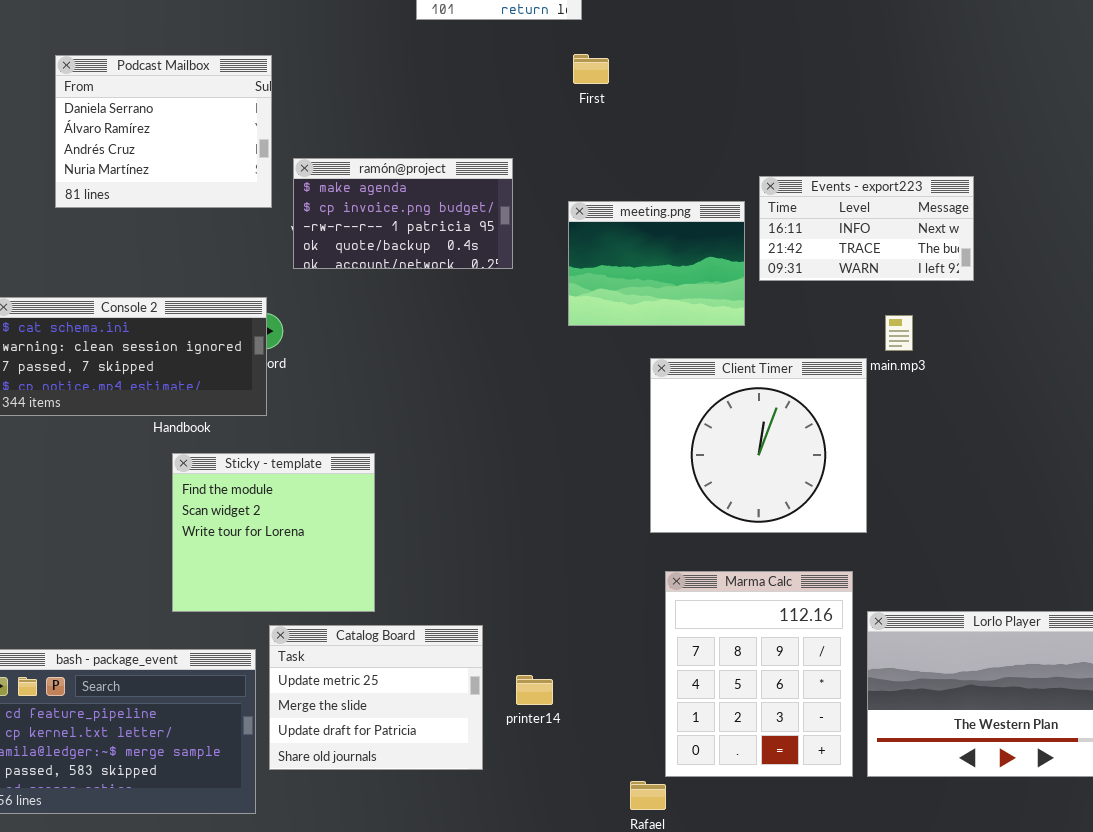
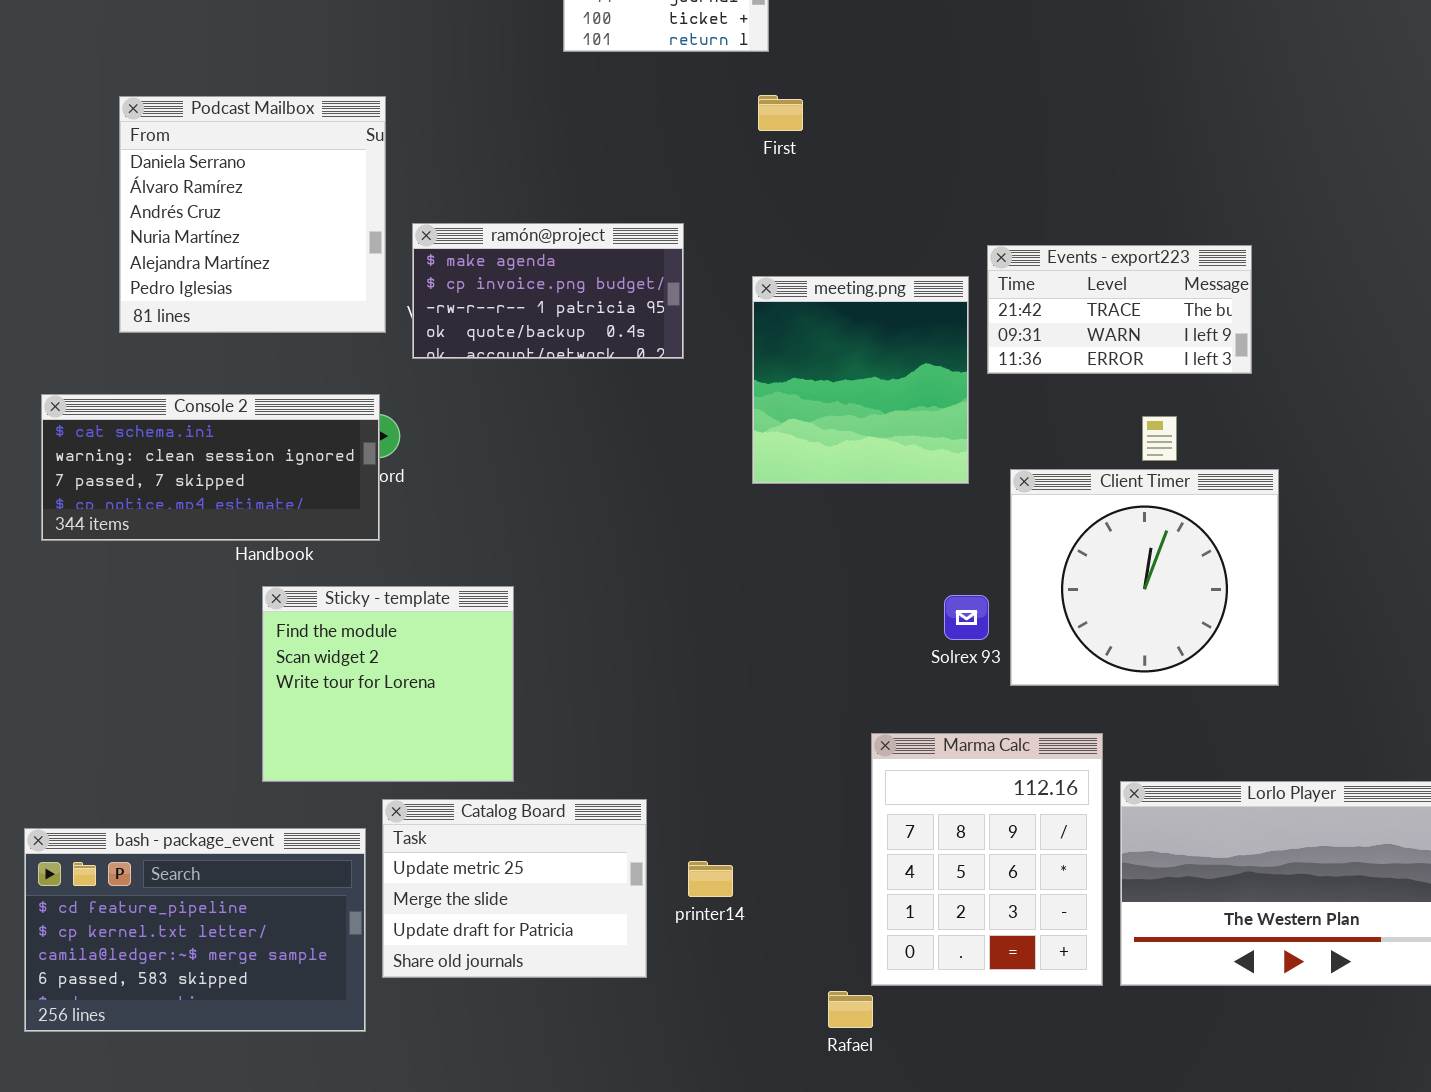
Podcast Mailbox: [55,55,272,208] -> [119,96,386,333], resized
Events - export223: [759,176,974,281] -> [987,245,1252,374], scrolled down 1 row
meeting.png: [568,201,745,326] -> [752,276,969,484], resized
Client Timer: [650,358,867,533] -> [1010,469,1279,686], moved

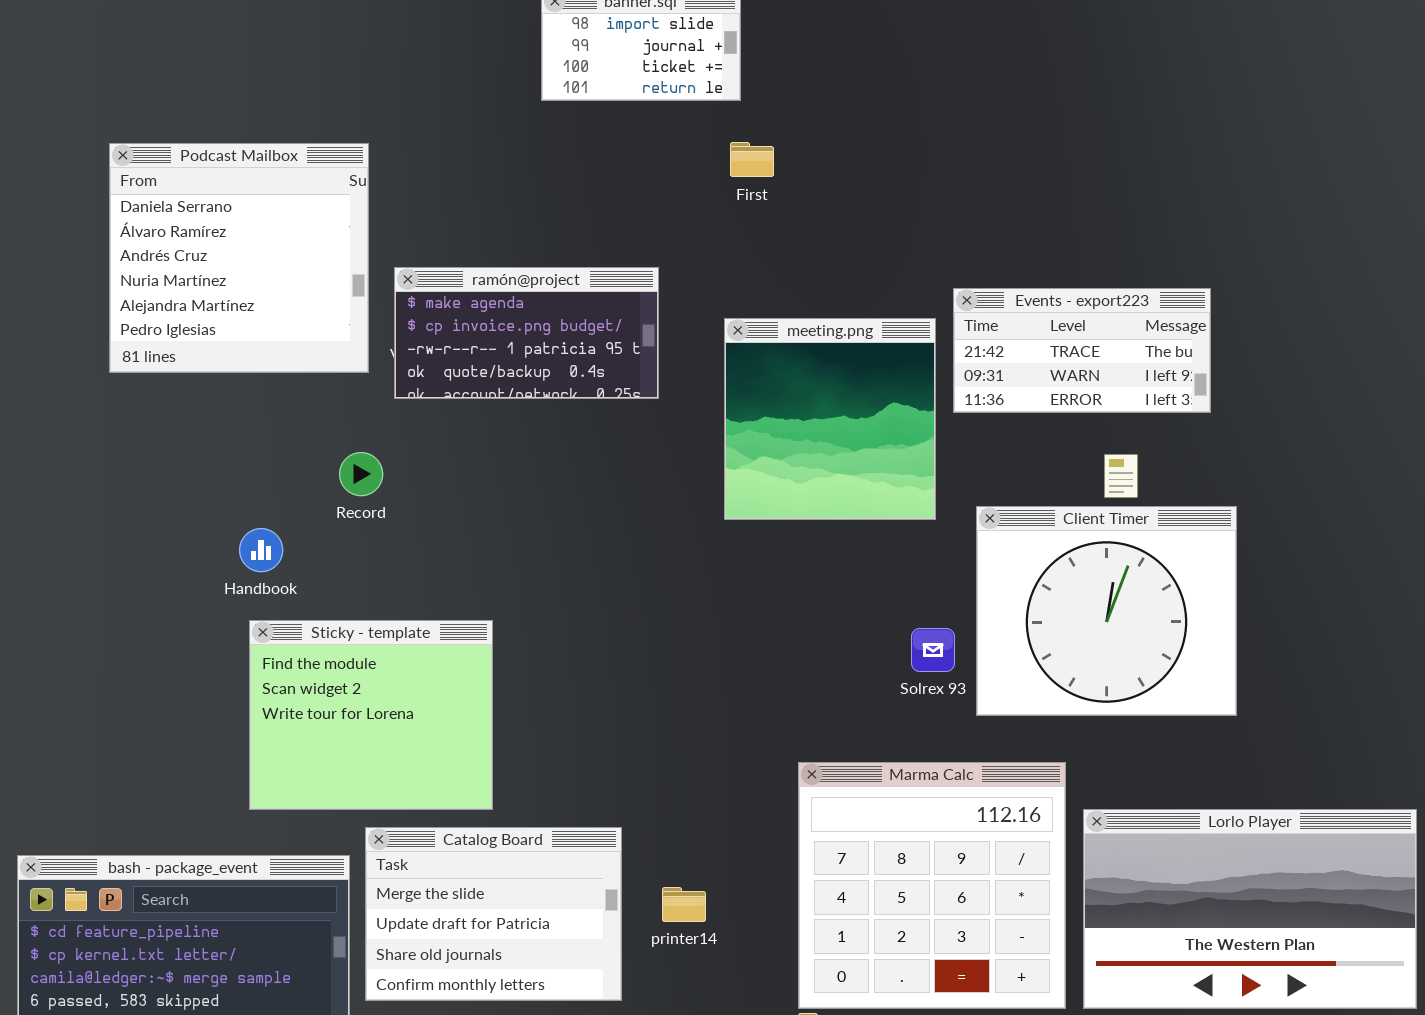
Console 2: [41,394,380,541] -> none, closed
Marma Calc: [871,733,1103,986] -> [798,762,1066,1009], resized
Catalog Board: [382,799,647,978] -> [365,827,622,1001], scrolled down 1 row

